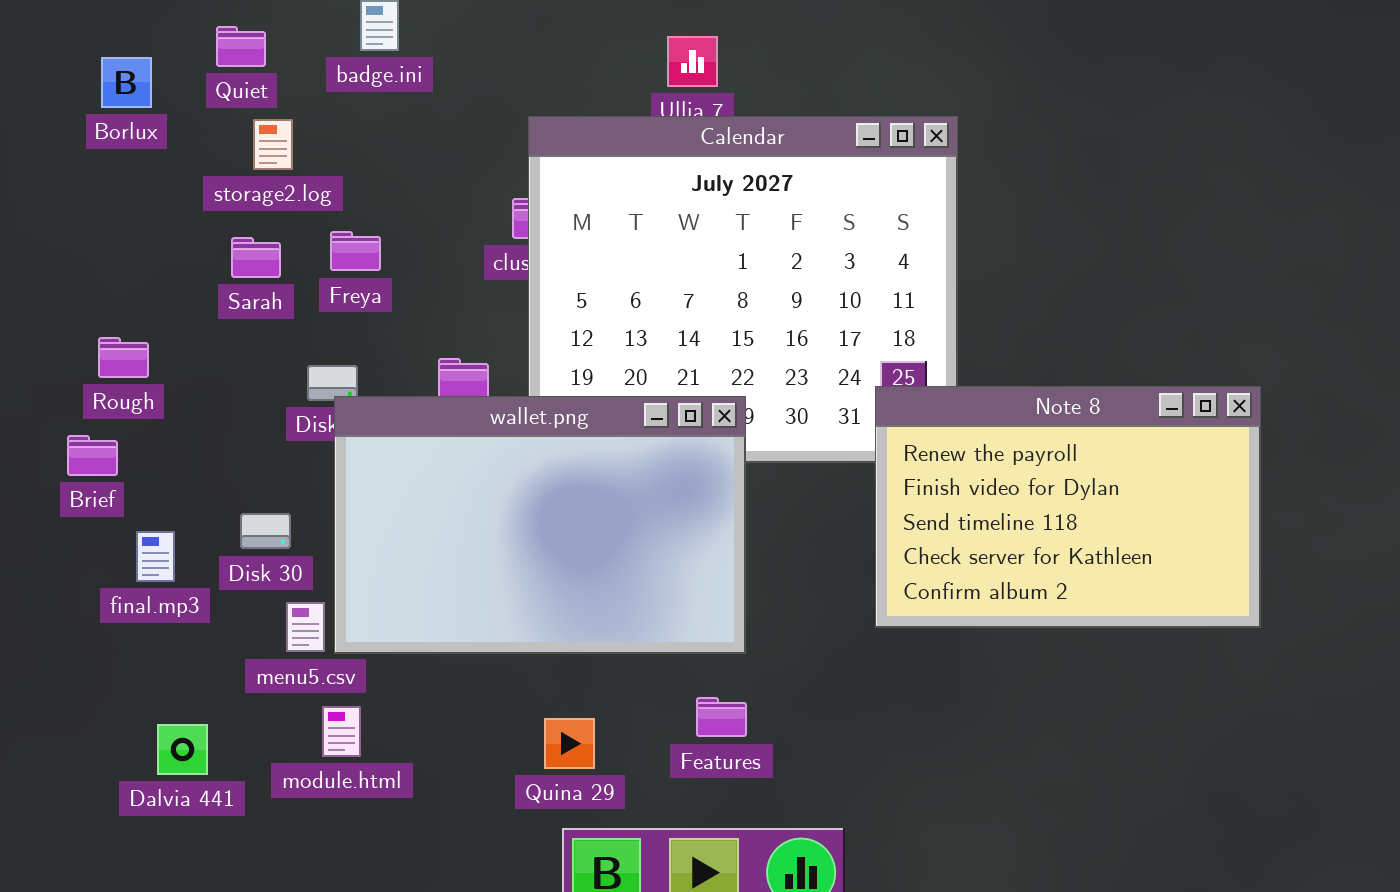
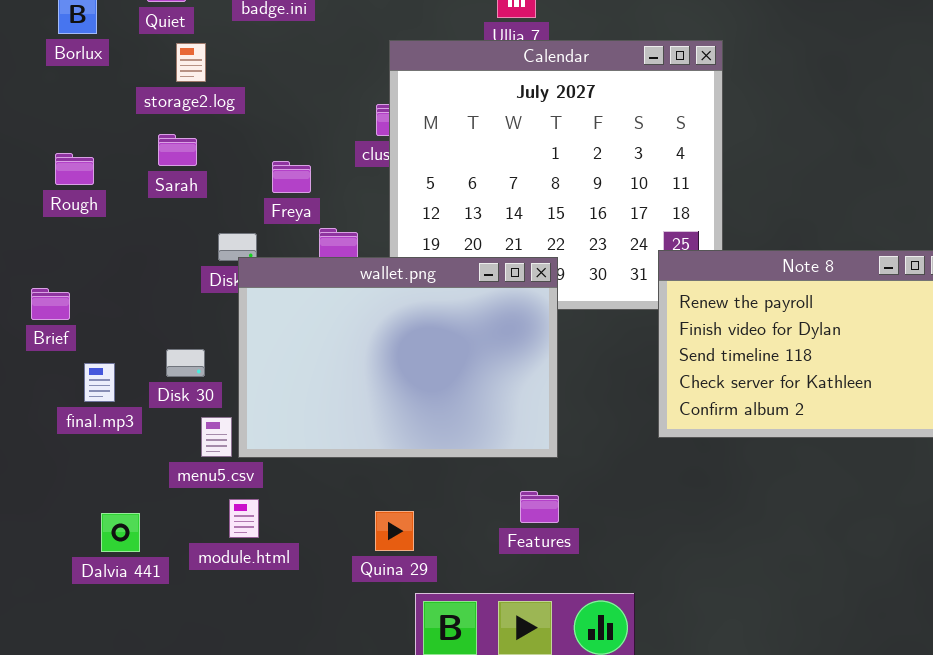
Freya: [330,231,381,271] -> [272,161,311,193], moved
Rough: [98,337,149,378] -> [55,153,94,185], moved
Quina 29: [544,718,595,769] -> [375,511,414,551], moved

